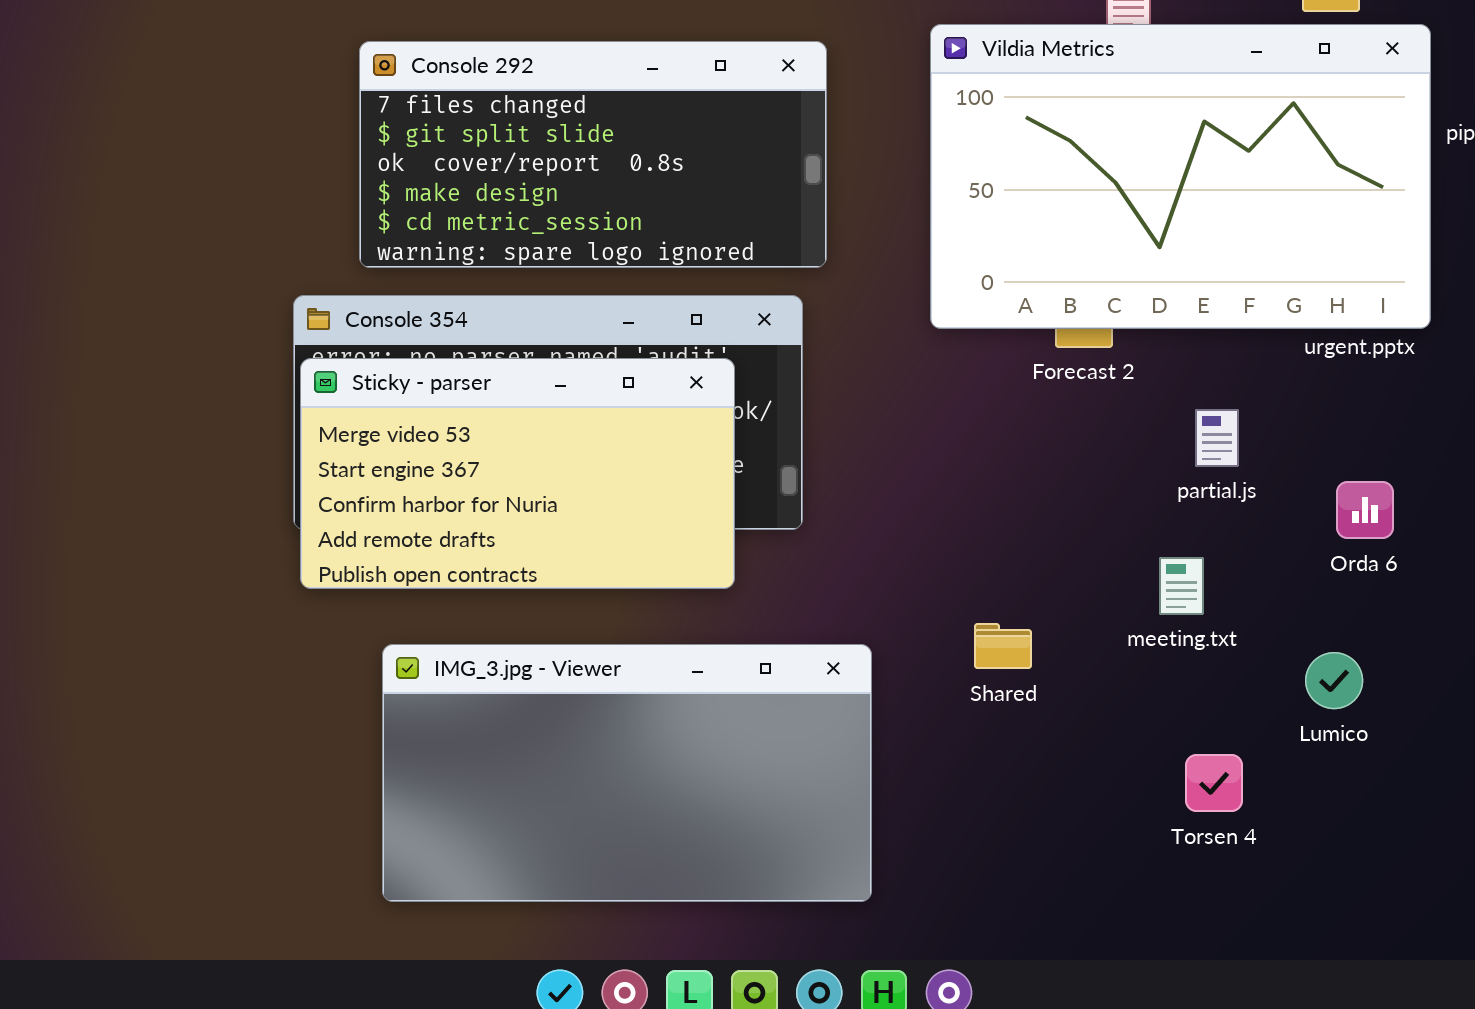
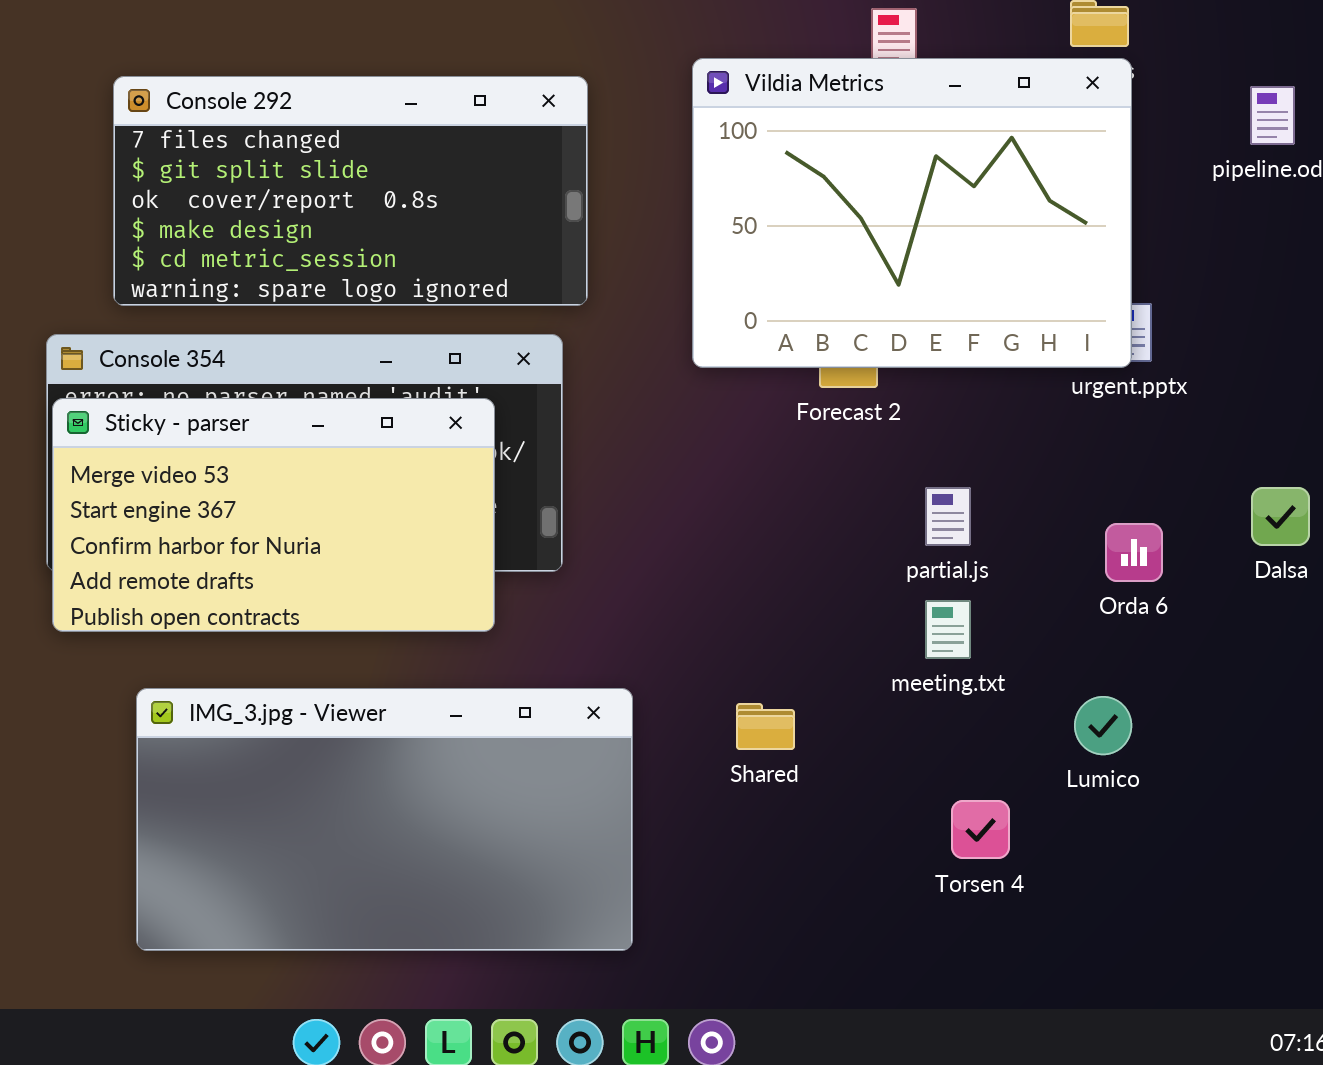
Vildia Metrics: [930,24,1431,329] -> [692,58,1132,368], resized
partial.js: [1195,409,1239,467] -> [925,487,971,546], moved
Shared: [974,623,1032,669] -> [736,703,795,750], moved

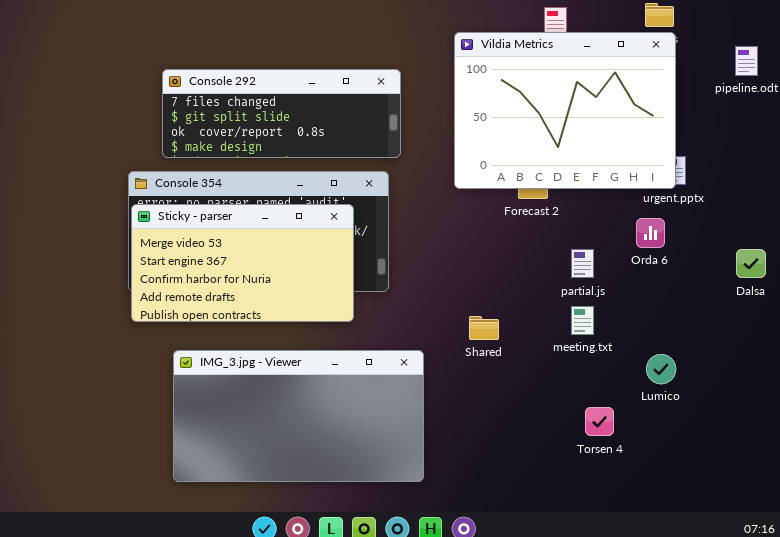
Console 292: [113,76,588,306] -> [162,69,401,158], resized
Orda 6: [1105,523,1163,582] -> [636,218,665,248], moved
Shared: [736,703,795,750] -> [469,316,499,340], moved

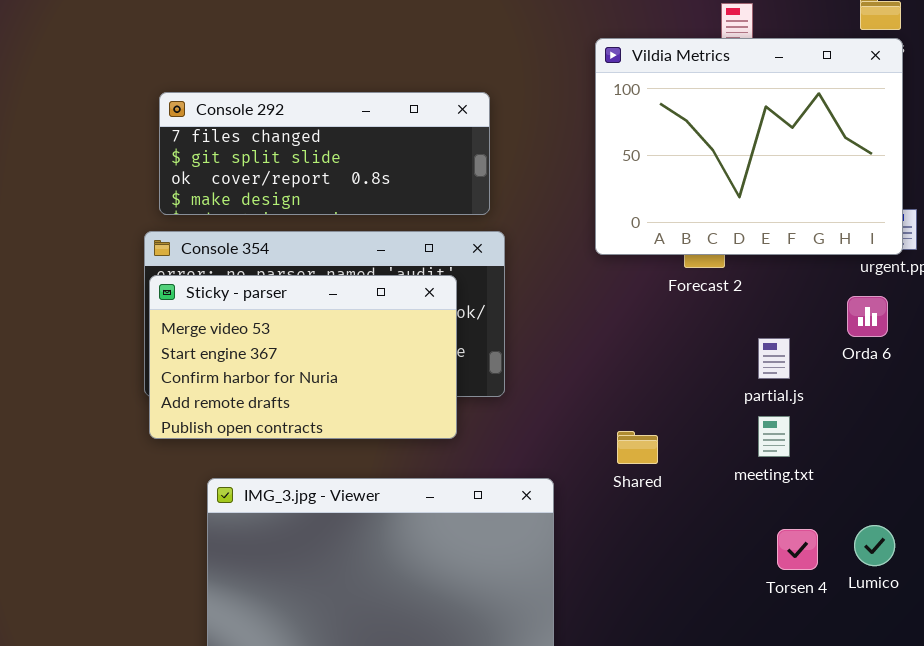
Console 292: [162,69,401,158] -> [159,92,490,215], moved
Lumico: [646,354,676,384] -> [854,525,895,566], moved
Torsen 4: [585,407,614,436] -> [777,529,818,570], moved

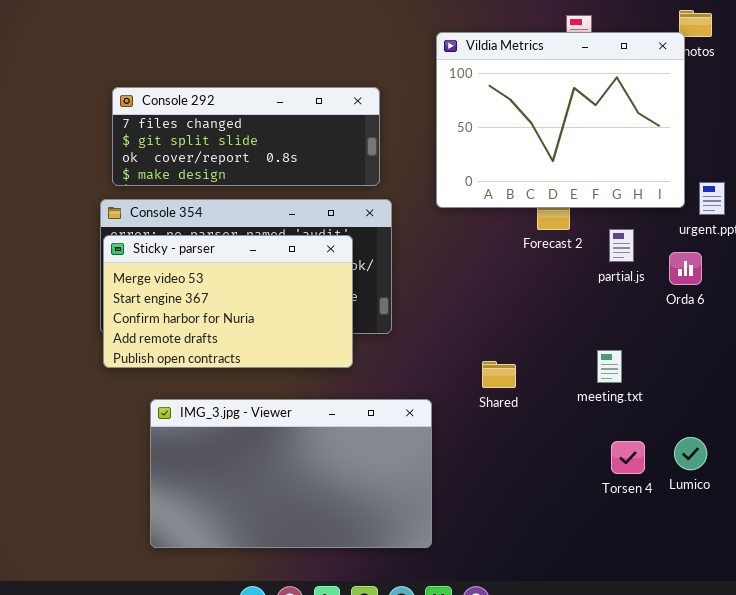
Vildia Metrics: [595,38,903,255] -> [436,32,685,208], moved
partial.js: [758,338,790,379] -> [609,229,634,262], moved

